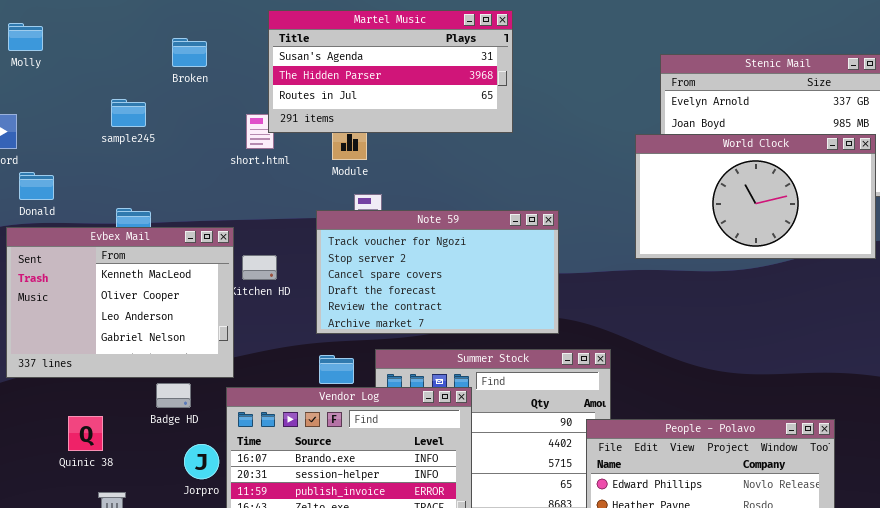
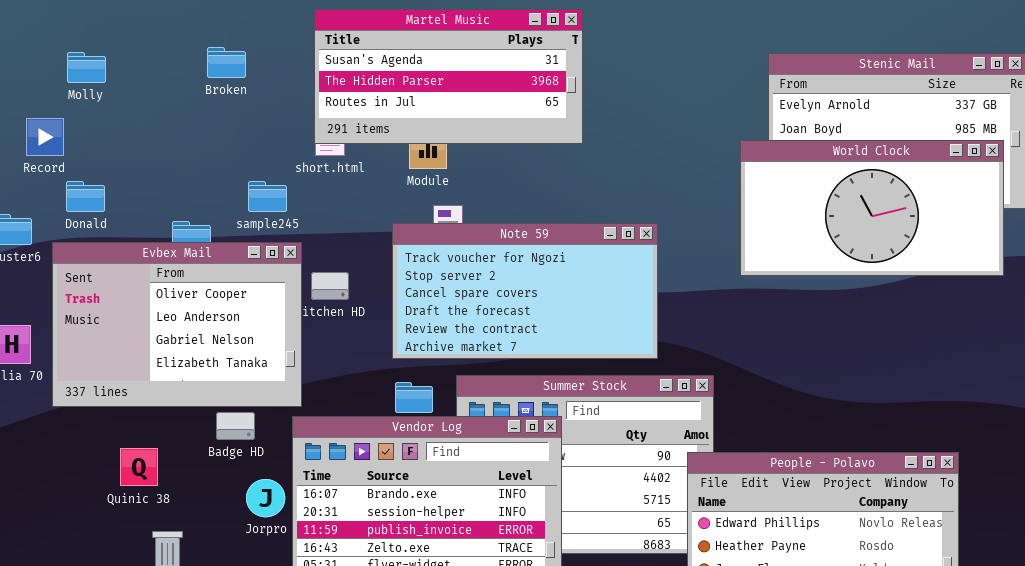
Martel Music: [268,10,513,133] -> [314,9,583,144], moved
Molly: [8,23,43,51] -> [67,52,106,83], moved
Broken: [172,38,207,67] -> [207,47,246,78], moved
sample245: [111,99,146,127] -> [248,181,287,212], moved
Evbex Mail: [6,227,234,378] -> [52,242,302,407], scrolled down 1 row

